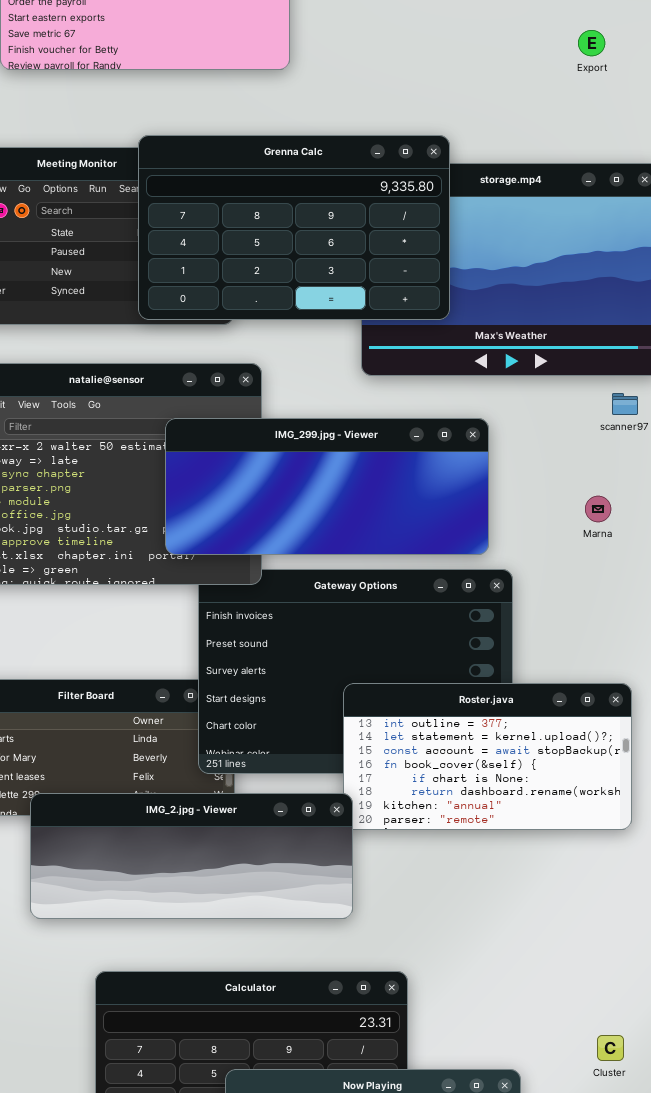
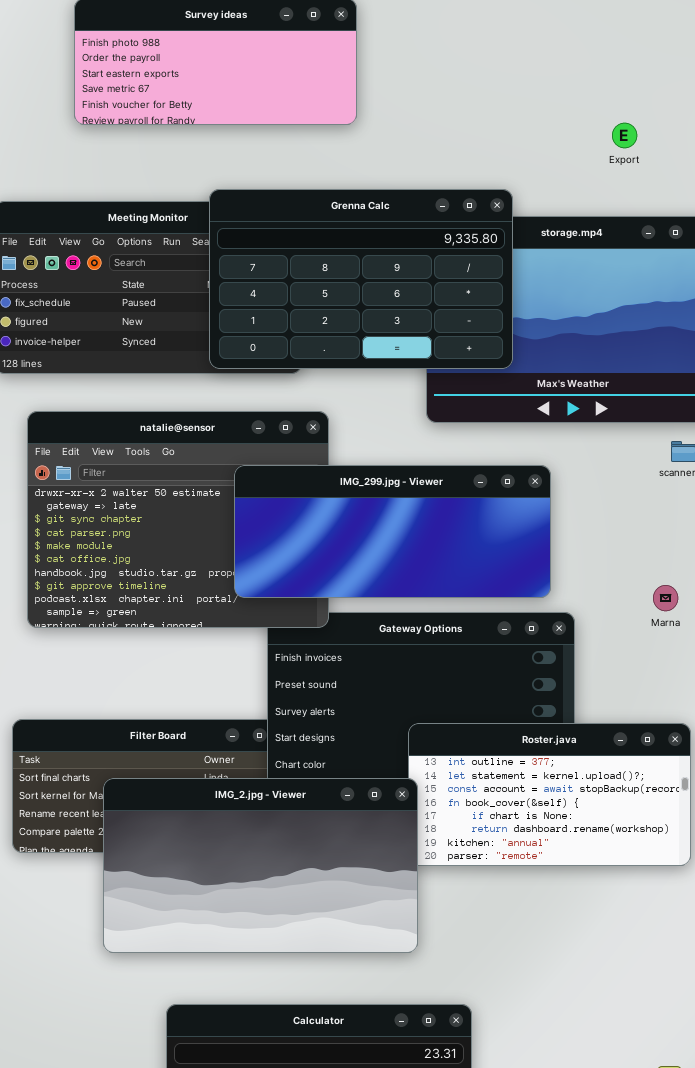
Export: [578,30,605,56] -> [612,123,637,148], moved
Marna: [585,496,611,522] -> [653,585,678,611], moved
IMG_2.jpg - Viewer: [30,793,353,919] -> [103,778,418,953], resized

